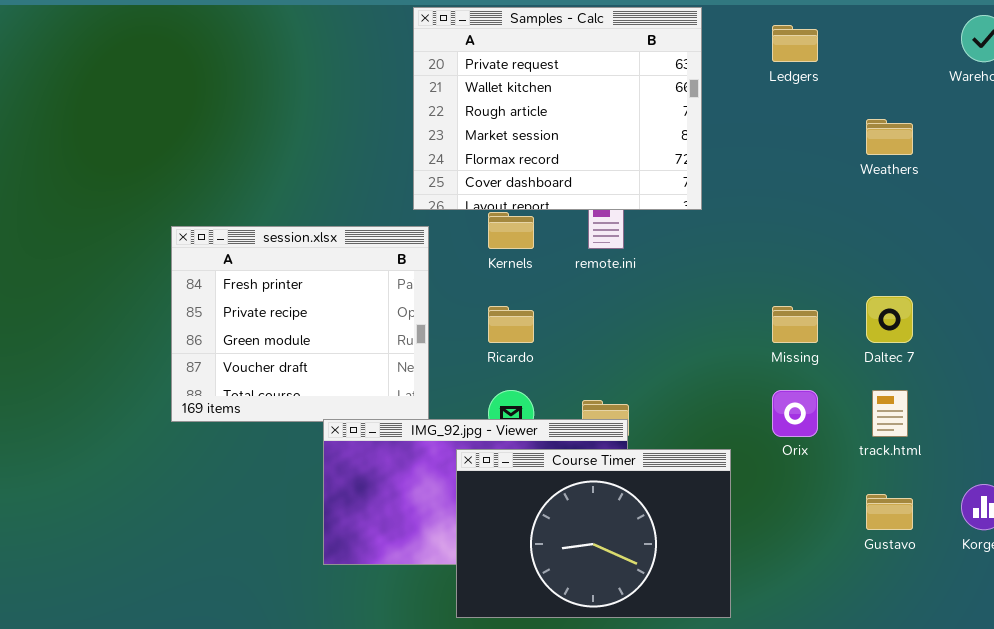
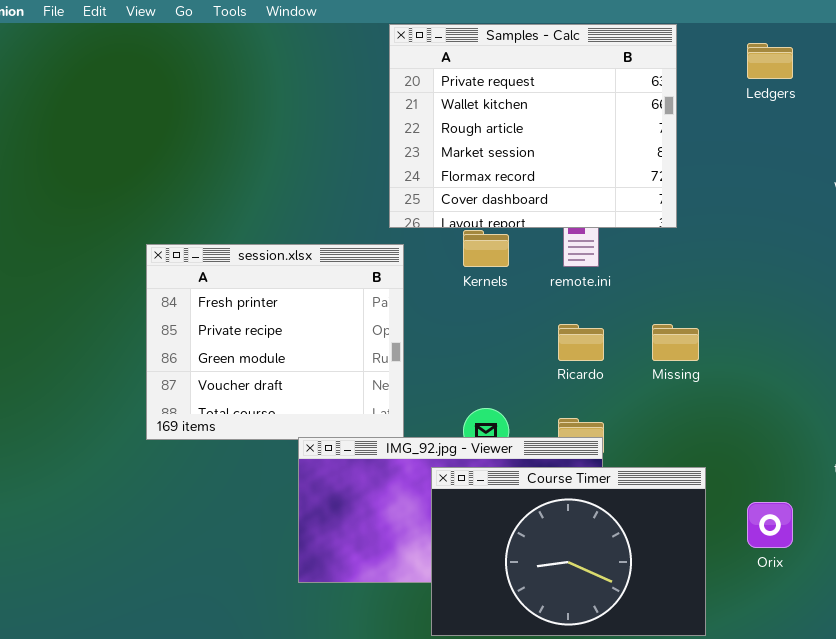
Ricardo: [488,306,534,343] -> [558,324,604,361], moved
Missing: [772,306,818,343] -> [652,324,699,361], moved
Orix: [772,390,818,437] -> [747,502,793,548], moved

